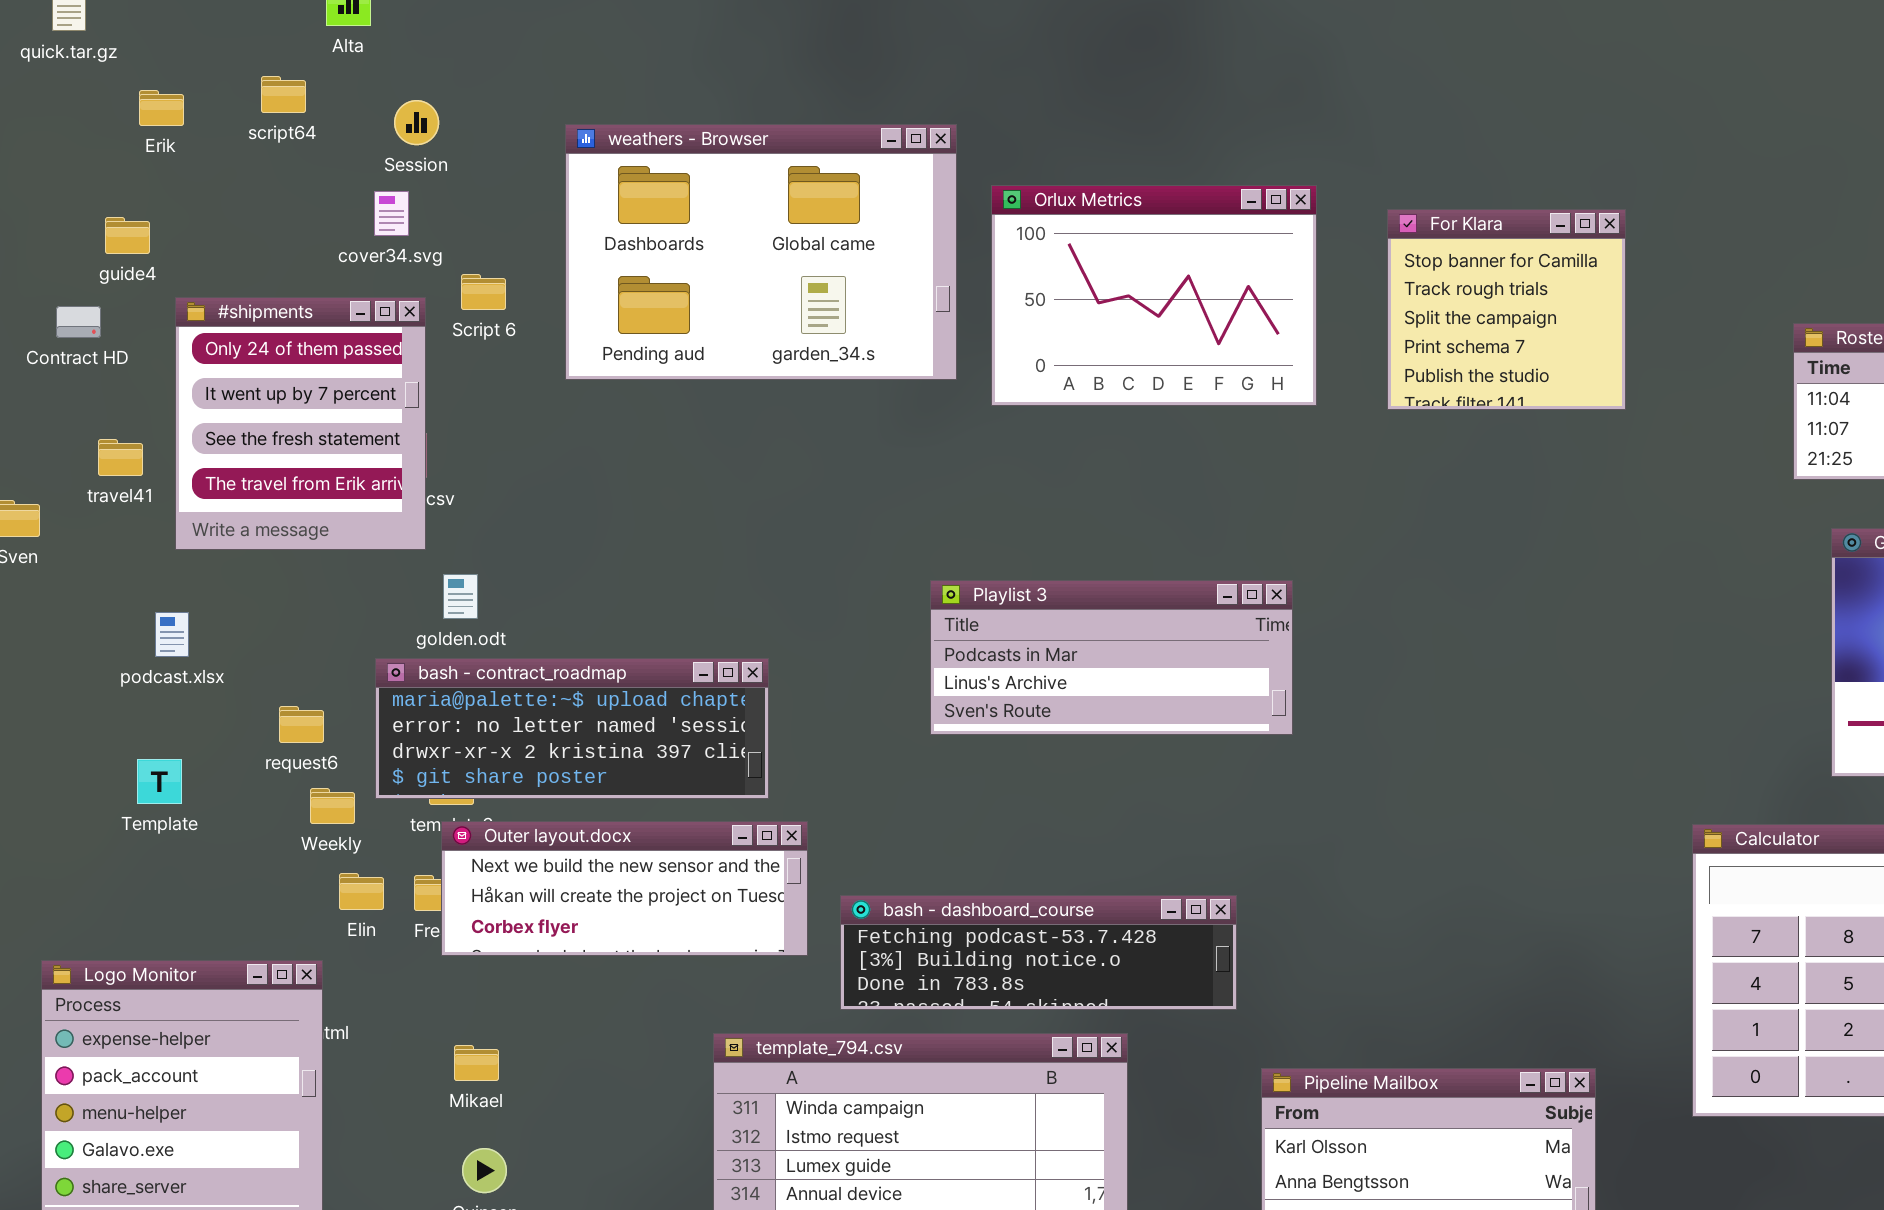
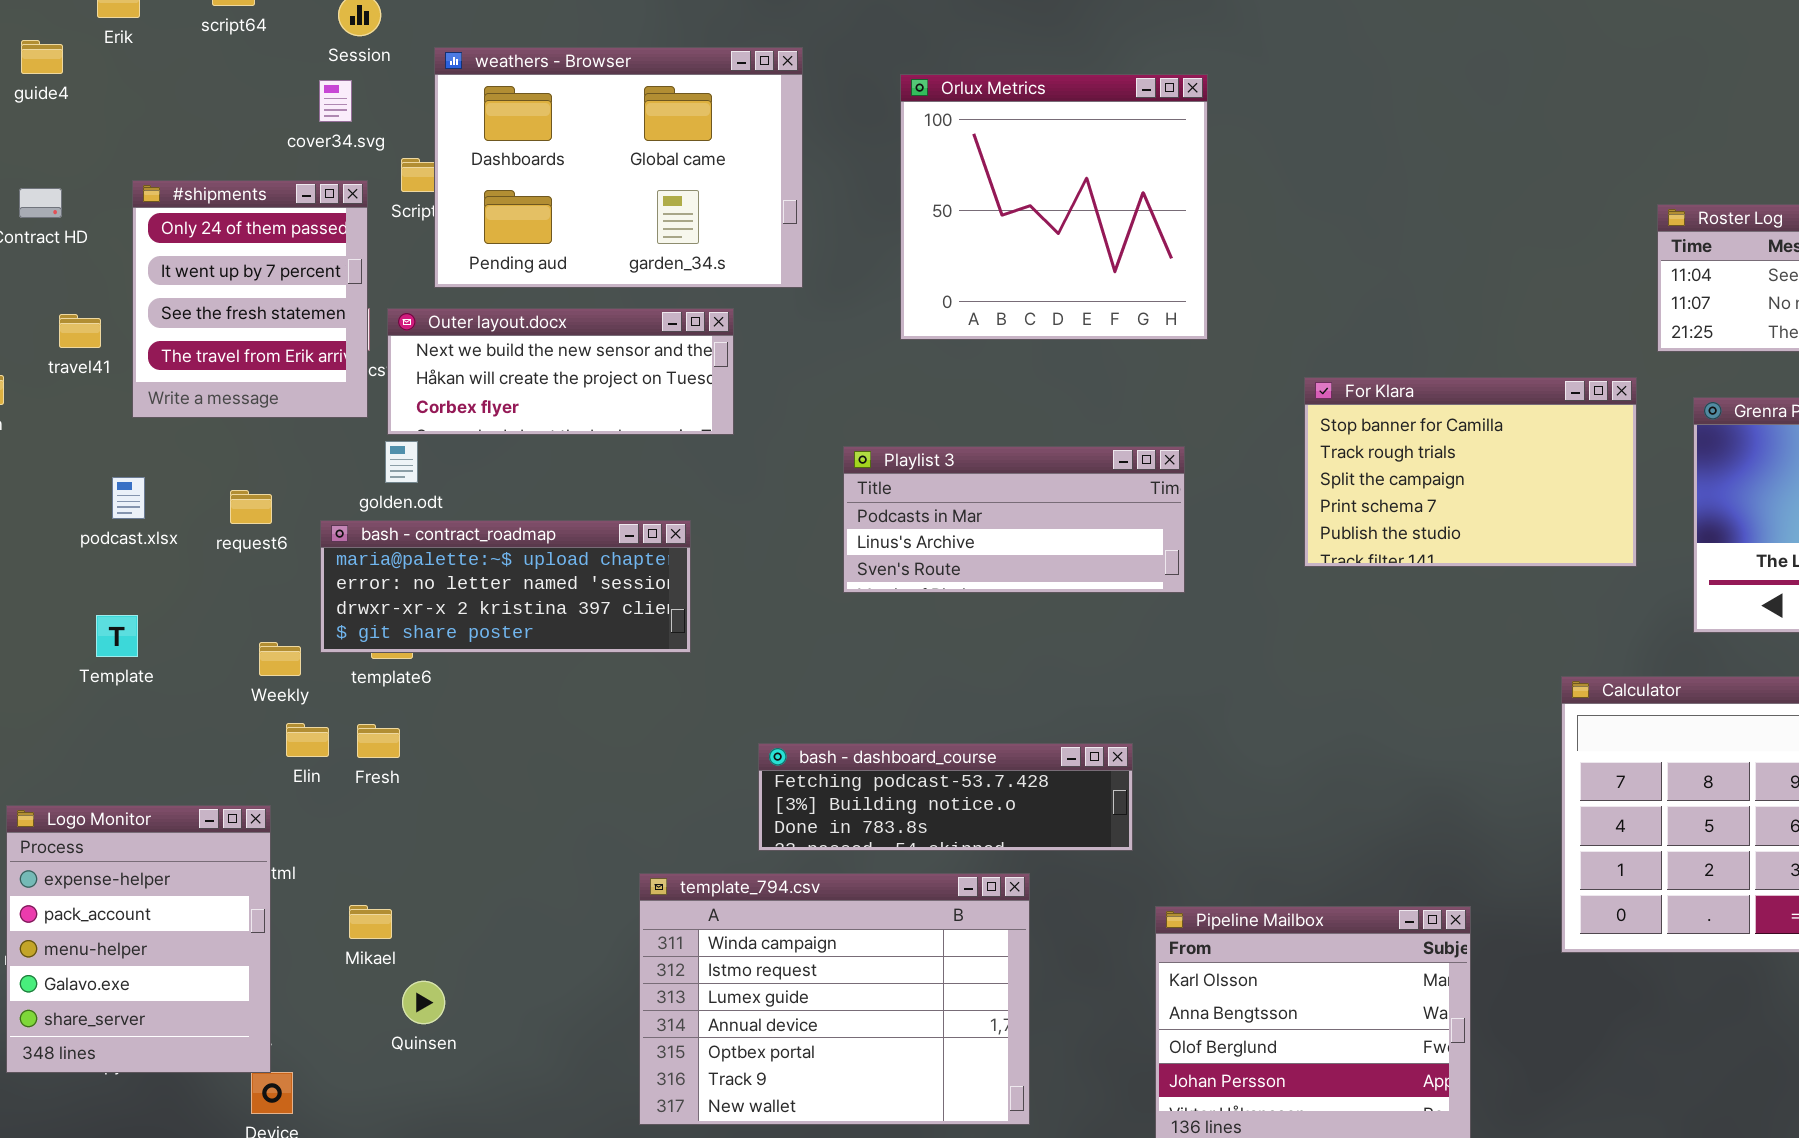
weathers - Browser: [565,124,957,380] -> [434,47,803,288], moved
Orlux Metrics: [991,185,1317,406] -> [900,74,1208,340], resized
For Klara: [1387,209,1626,410] -> [1304,377,1637,567], moved, resized
guide4: [105,217,150,254] -> [21,40,63,74], moved
request6: [279,706,324,743] -> [230,490,272,524], moved
Outer layout.docx: [441,821,808,956] -> [387,308,734,435], moved
Mikael: [454,1045,499,1081] -> [349,905,392,939], moved

